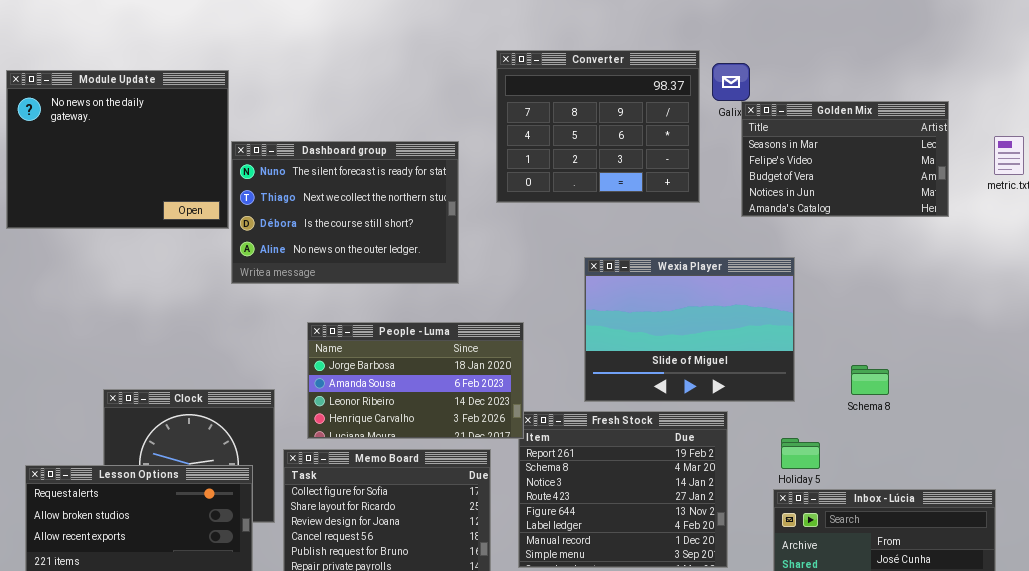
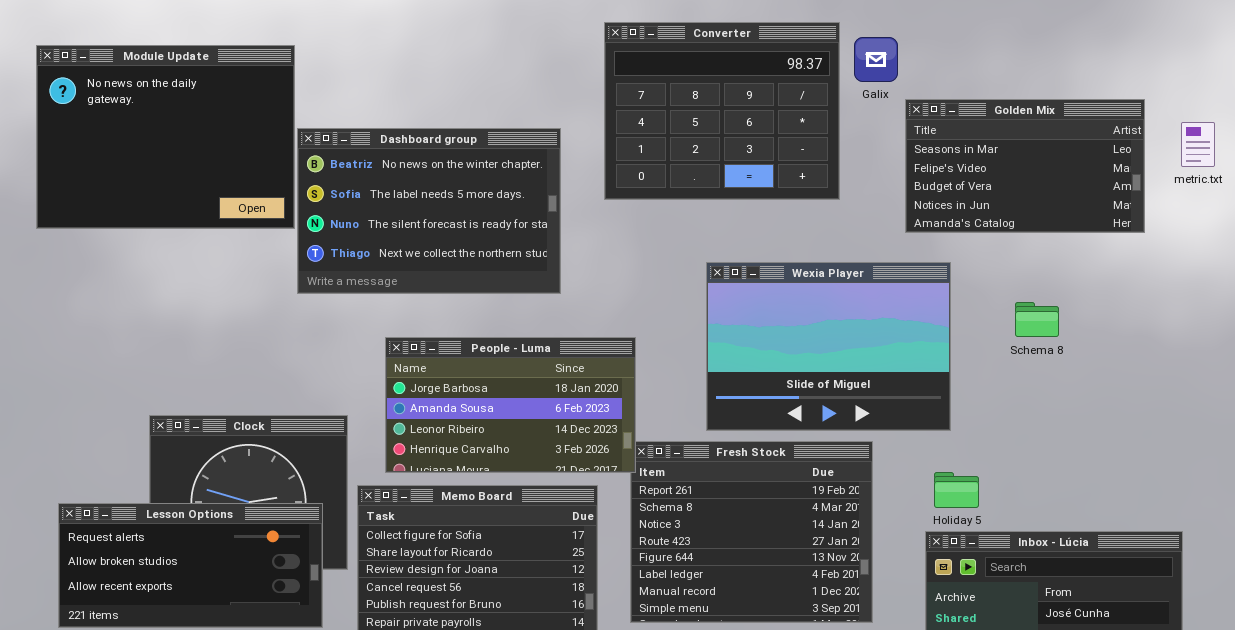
Golden Mix: [741,101,949,217] -> [905,99,1145,233], moved
Dashboard group: [231,141,459,284] -> [297,128,561,294], scrolled up 2 rows
Schema 8: [851,365,889,395] -> [1015,302,1059,337], moved

